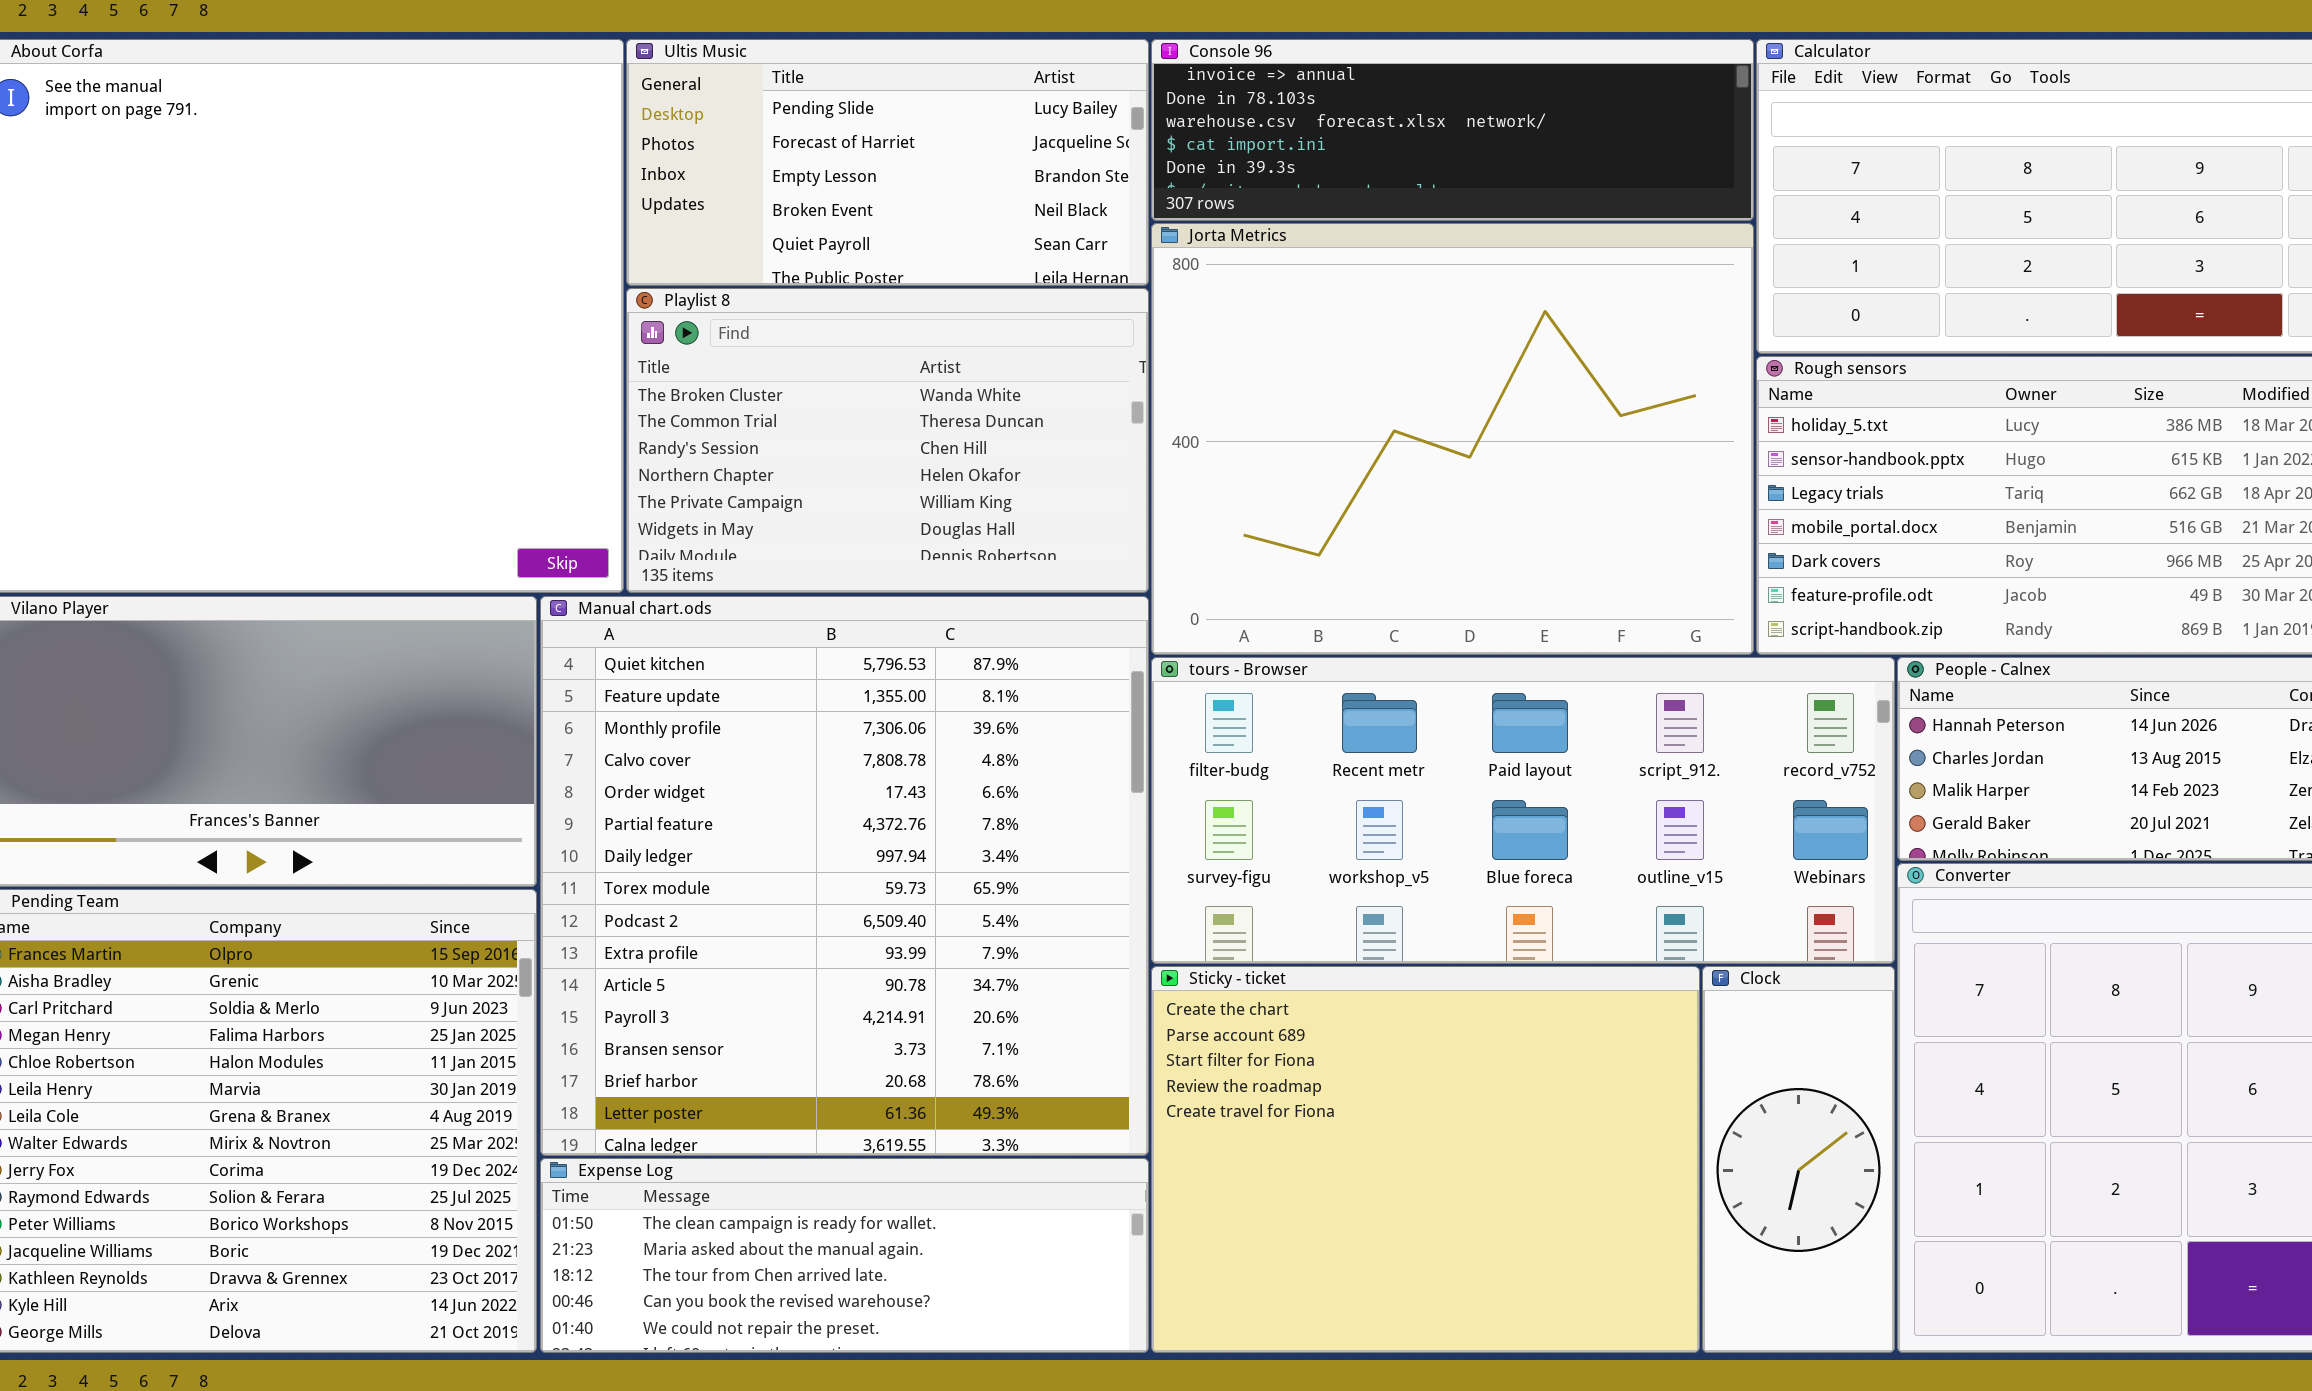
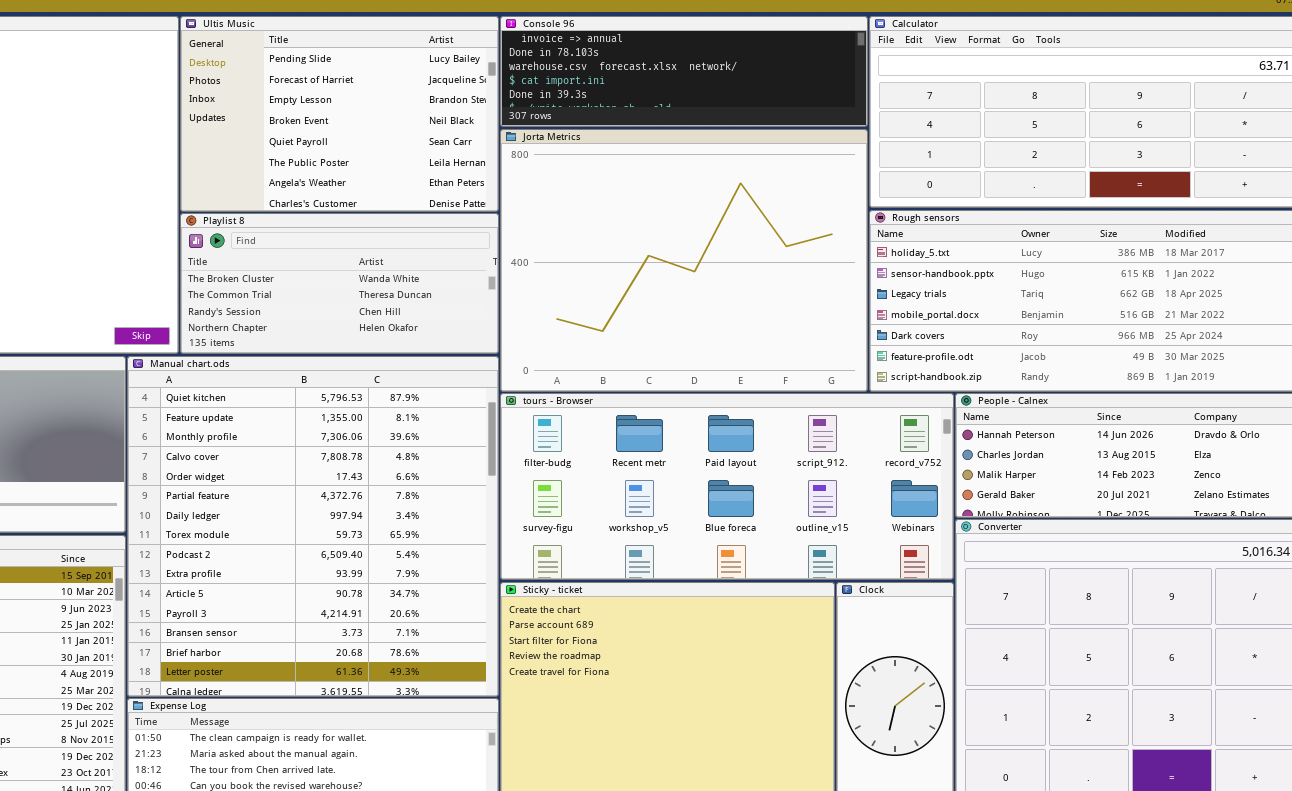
Ultis Music: [626,39,1149,286] -> [180,16,499,212], resized
Playlist 8: [626,288,1149,593] -> [180,213,499,354], resized

